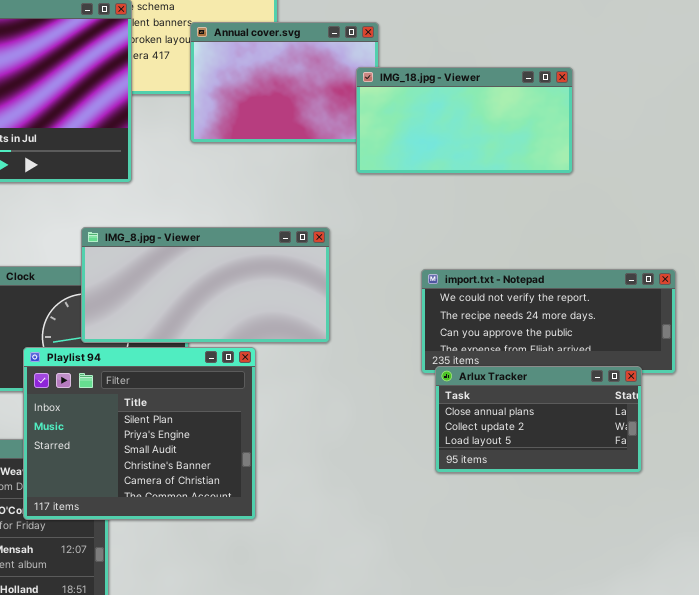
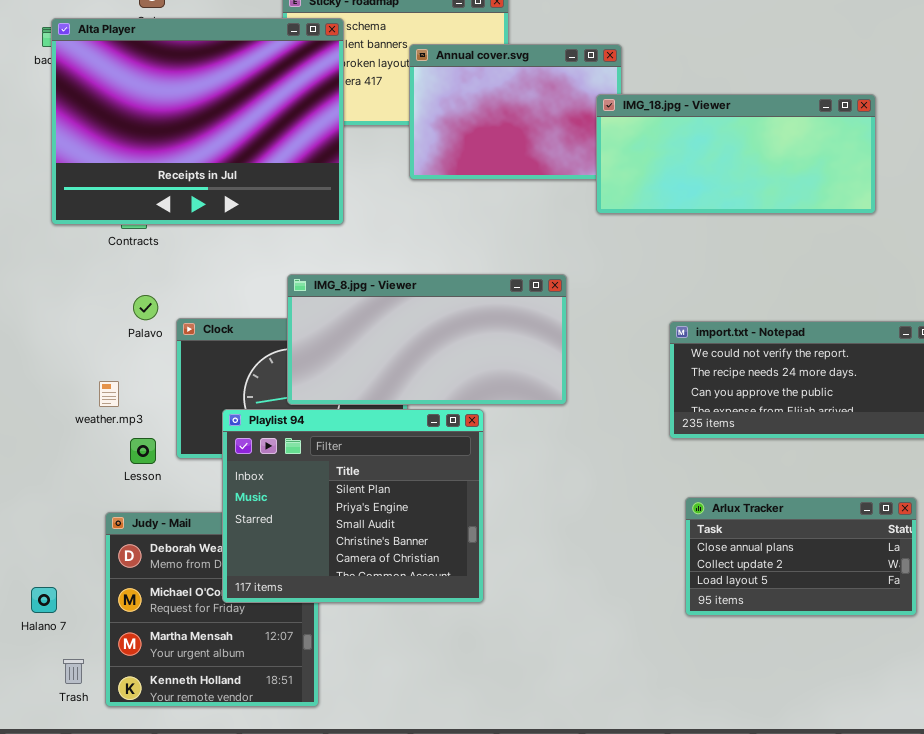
IMG_18.jpg - Viewer: [356,67,573,174] -> [596,94,876,214], resized
Arlux Tracker: [435,366,642,473] -> [685,497,917,616], moved

